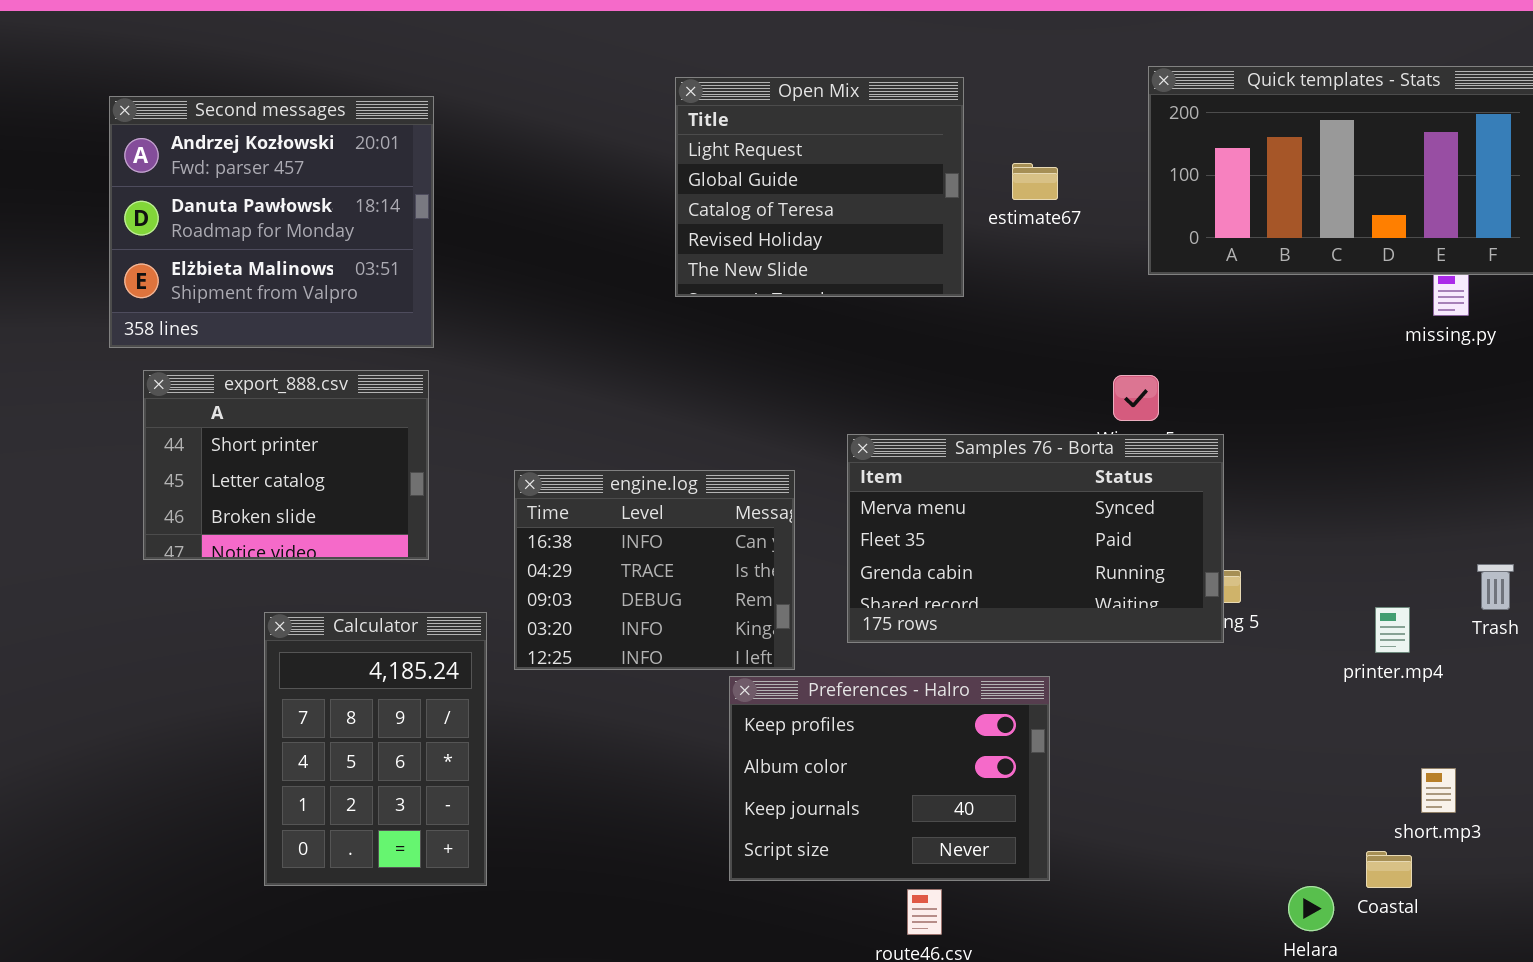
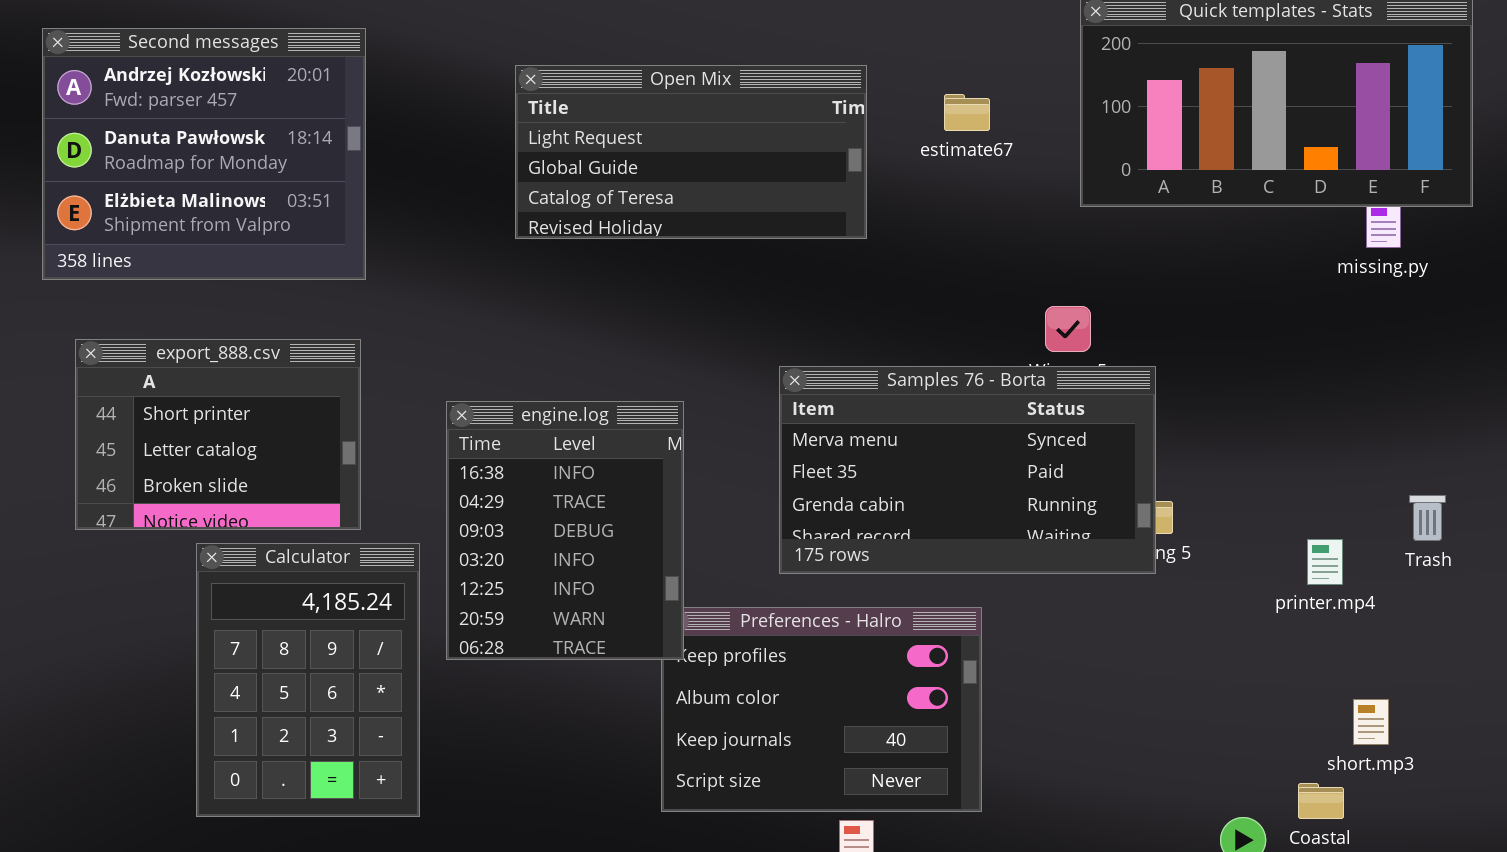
Open Mix: [675,77,964,297] -> [515,65,867,239], moved, resized
export_888.csv: [143,370,429,560] -> [75,339,361,530], moved
engine.log: [514,470,795,670] -> [446,401,684,660], resized

